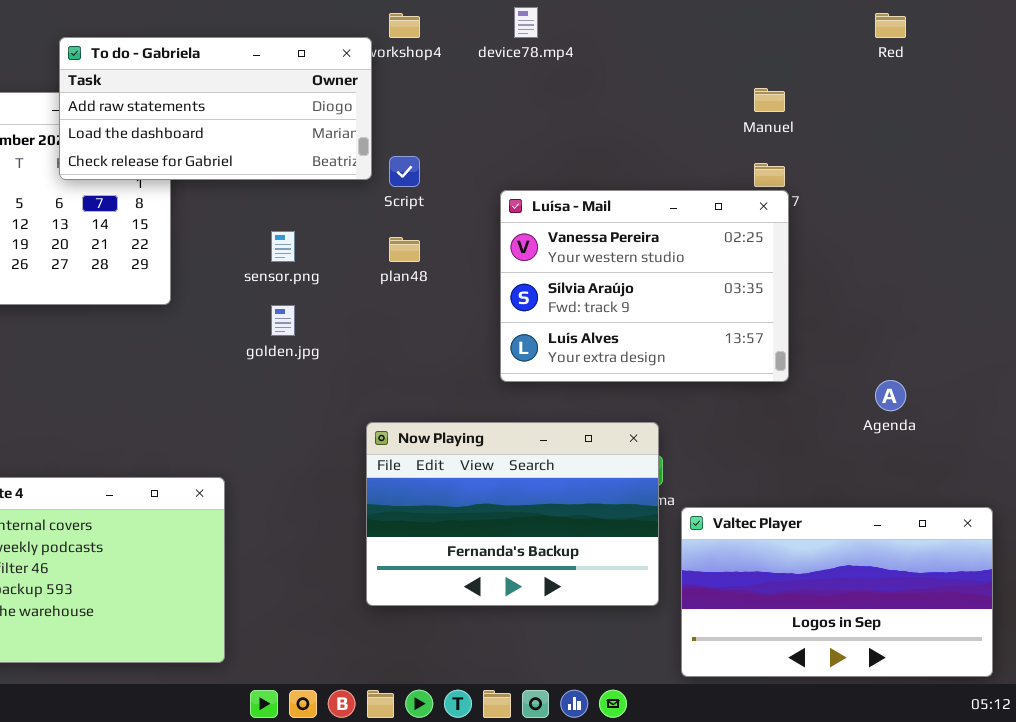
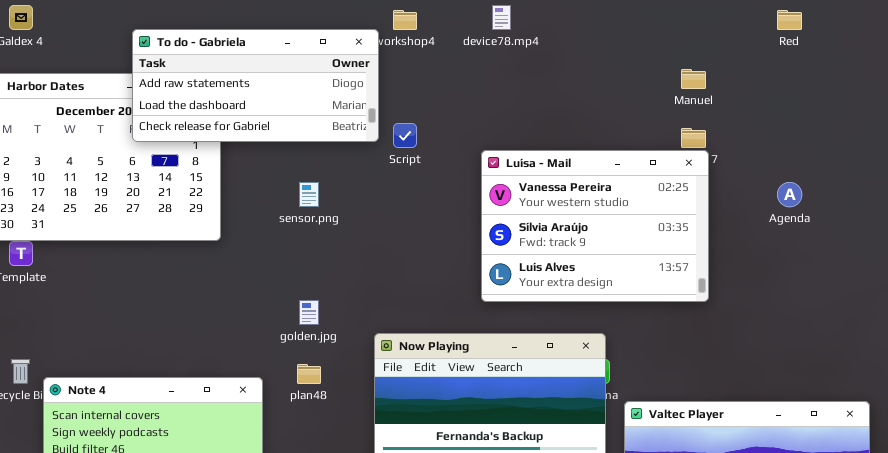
plan48: [389,237,420,262] -> [297,364,321,384], moved
golden.jpg: [271,305,295,336] -> [299,300,319,325], moved
Agenda: [875,380,906,411] -> [777,182,802,207], moved

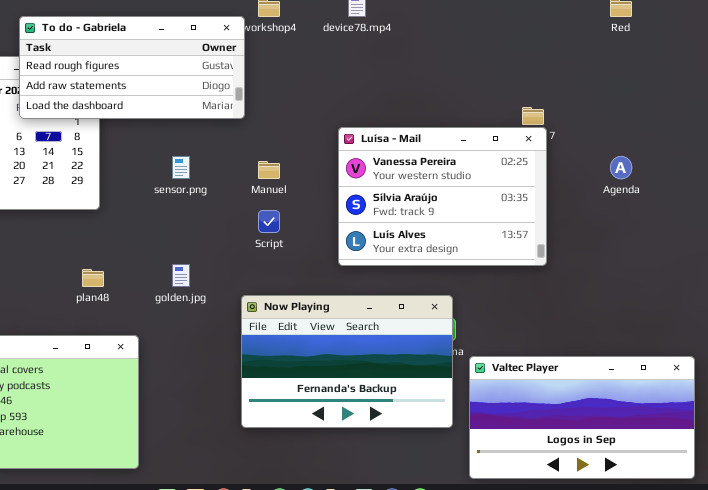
To do - Gabriela: [132,29,379,142] -> [19,16,245,119], scrolled up 1 row
Manuel: [681,69,706,89] -> [258,161,280,179], moved
Script: [393,123,417,148] -> [258,210,280,233], moved
plan48: [297,364,321,384] -> [82,269,104,287], moved

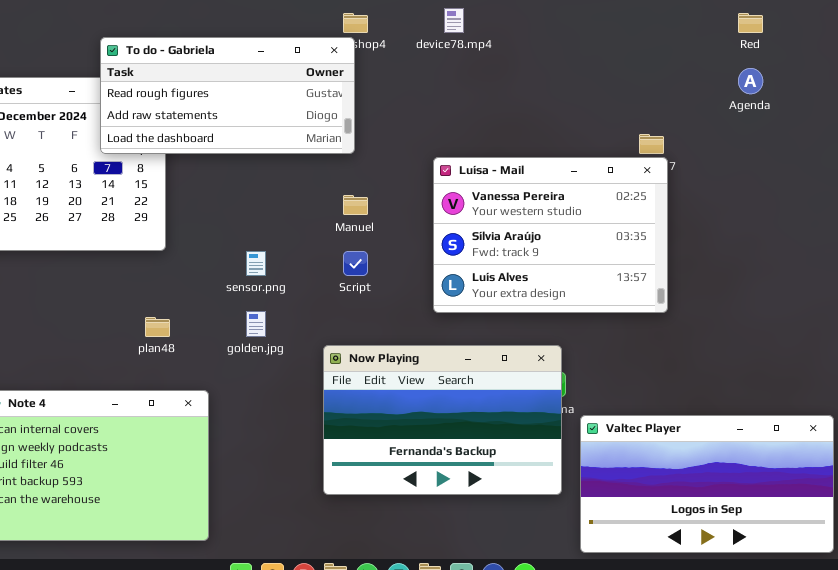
To do - Gabriela: [19,16,245,119] -> [100,37,355,154], moved
sensor.png: [172,156,190,179] -> [246,251,266,276], moved
Agenda: [610,156,632,179] -> [738,68,763,94], moved

